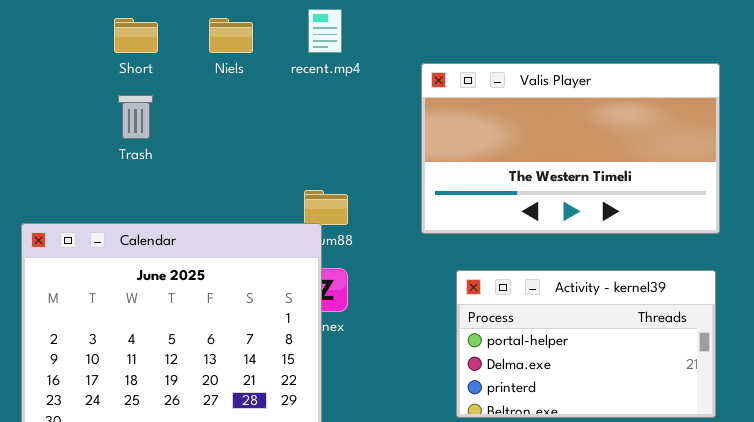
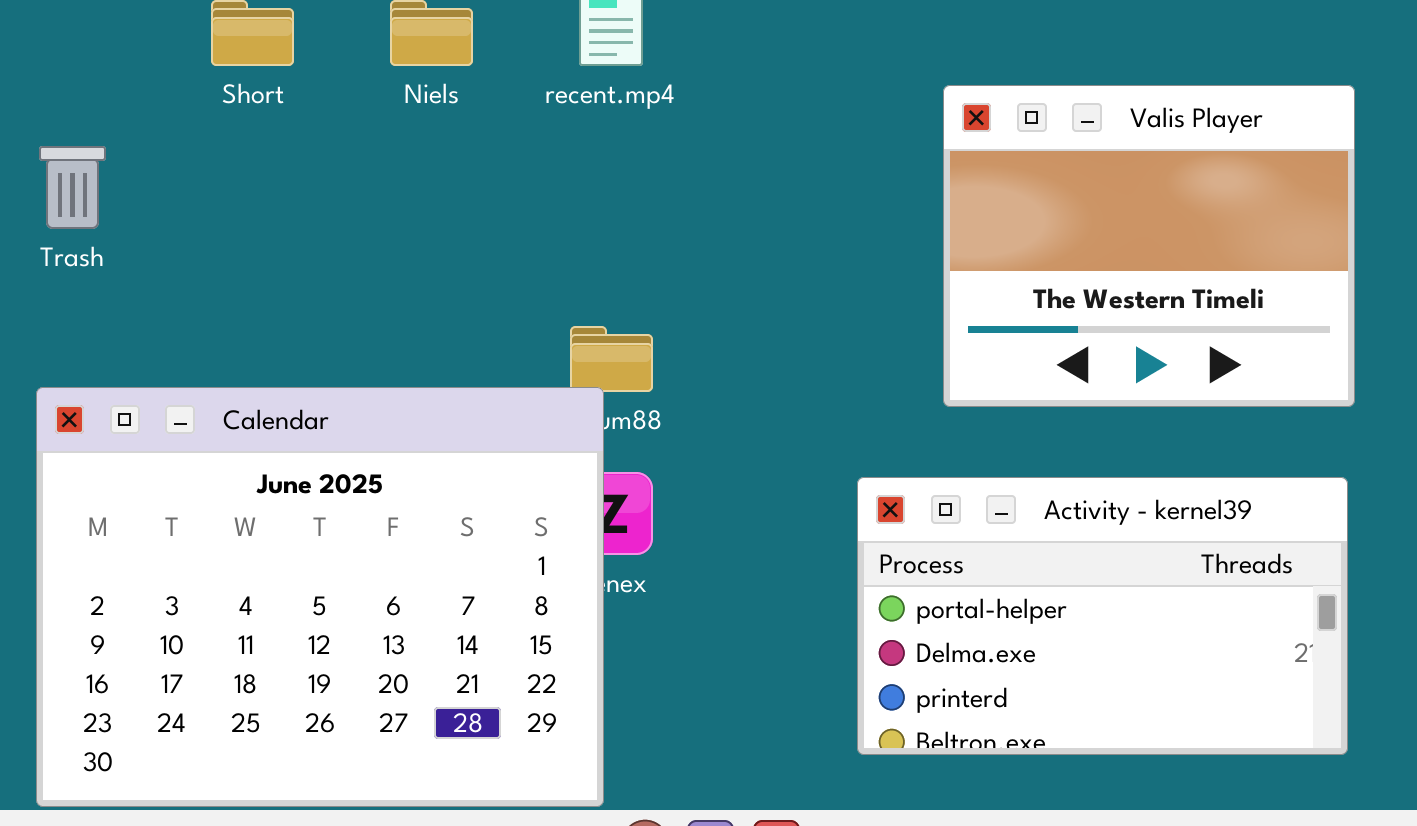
Valis Player: [421,63,720,234] -> [943,85,1355,407], resized
Trash: [118,95,153,139] -> [39,146,106,229], moved

